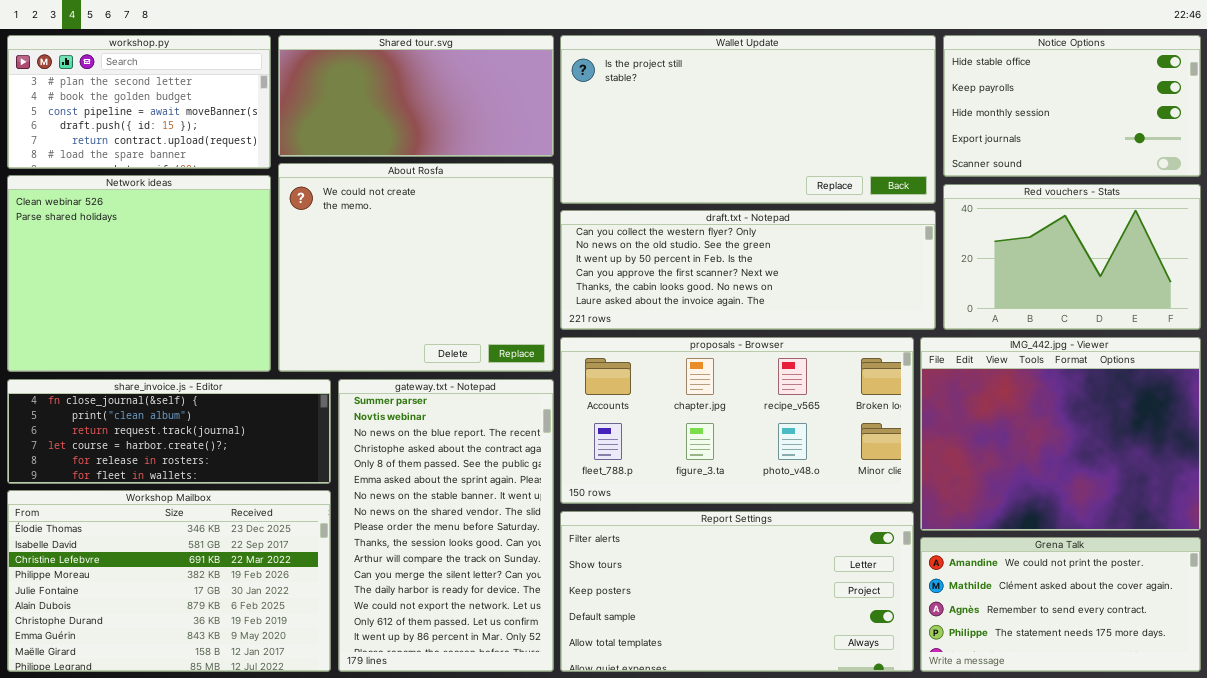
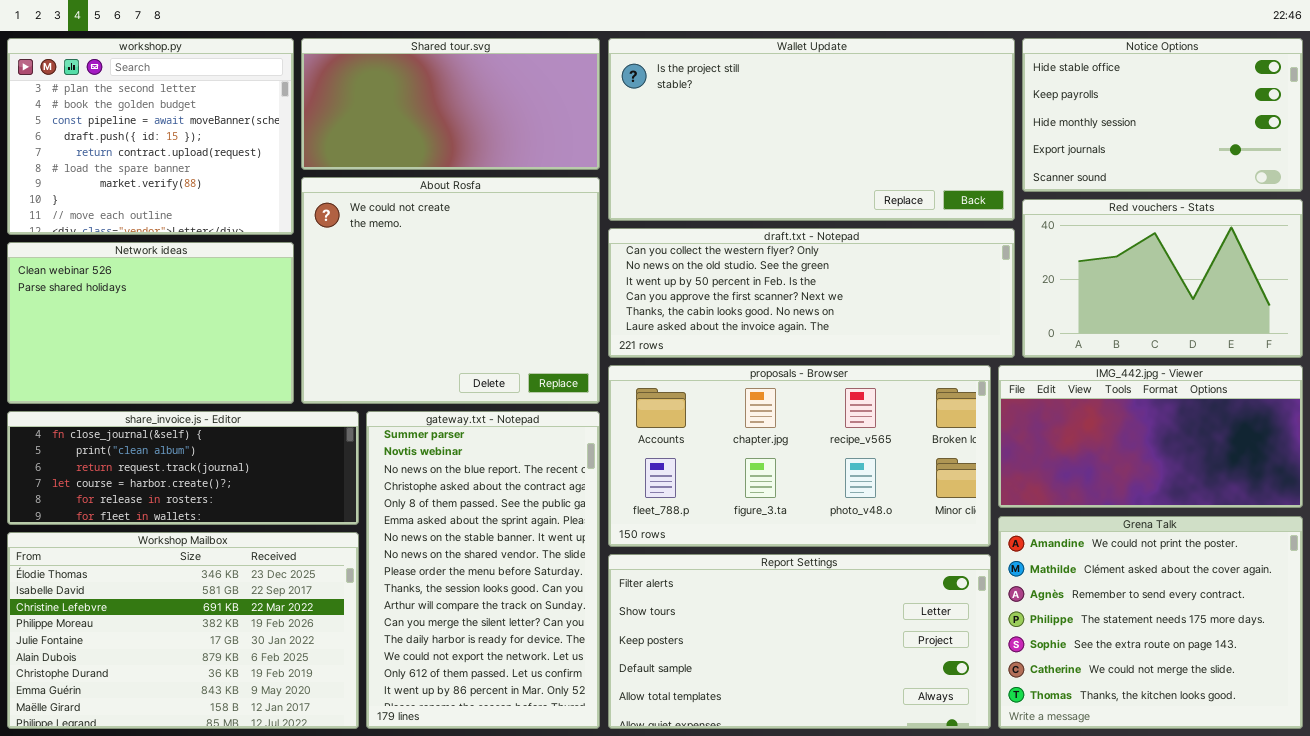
workshop.py: [7,35,271,169] -> [7,38,294,235], resized
Network ideas: [7,175,271,372] -> [7,242,294,404], resized
IMG_442.jpg - Viewer: [920,337,1201,531] -> [998,365,1303,508], resized
Grena Talk: [920,537,1201,672] -> [998,516,1303,729], resized

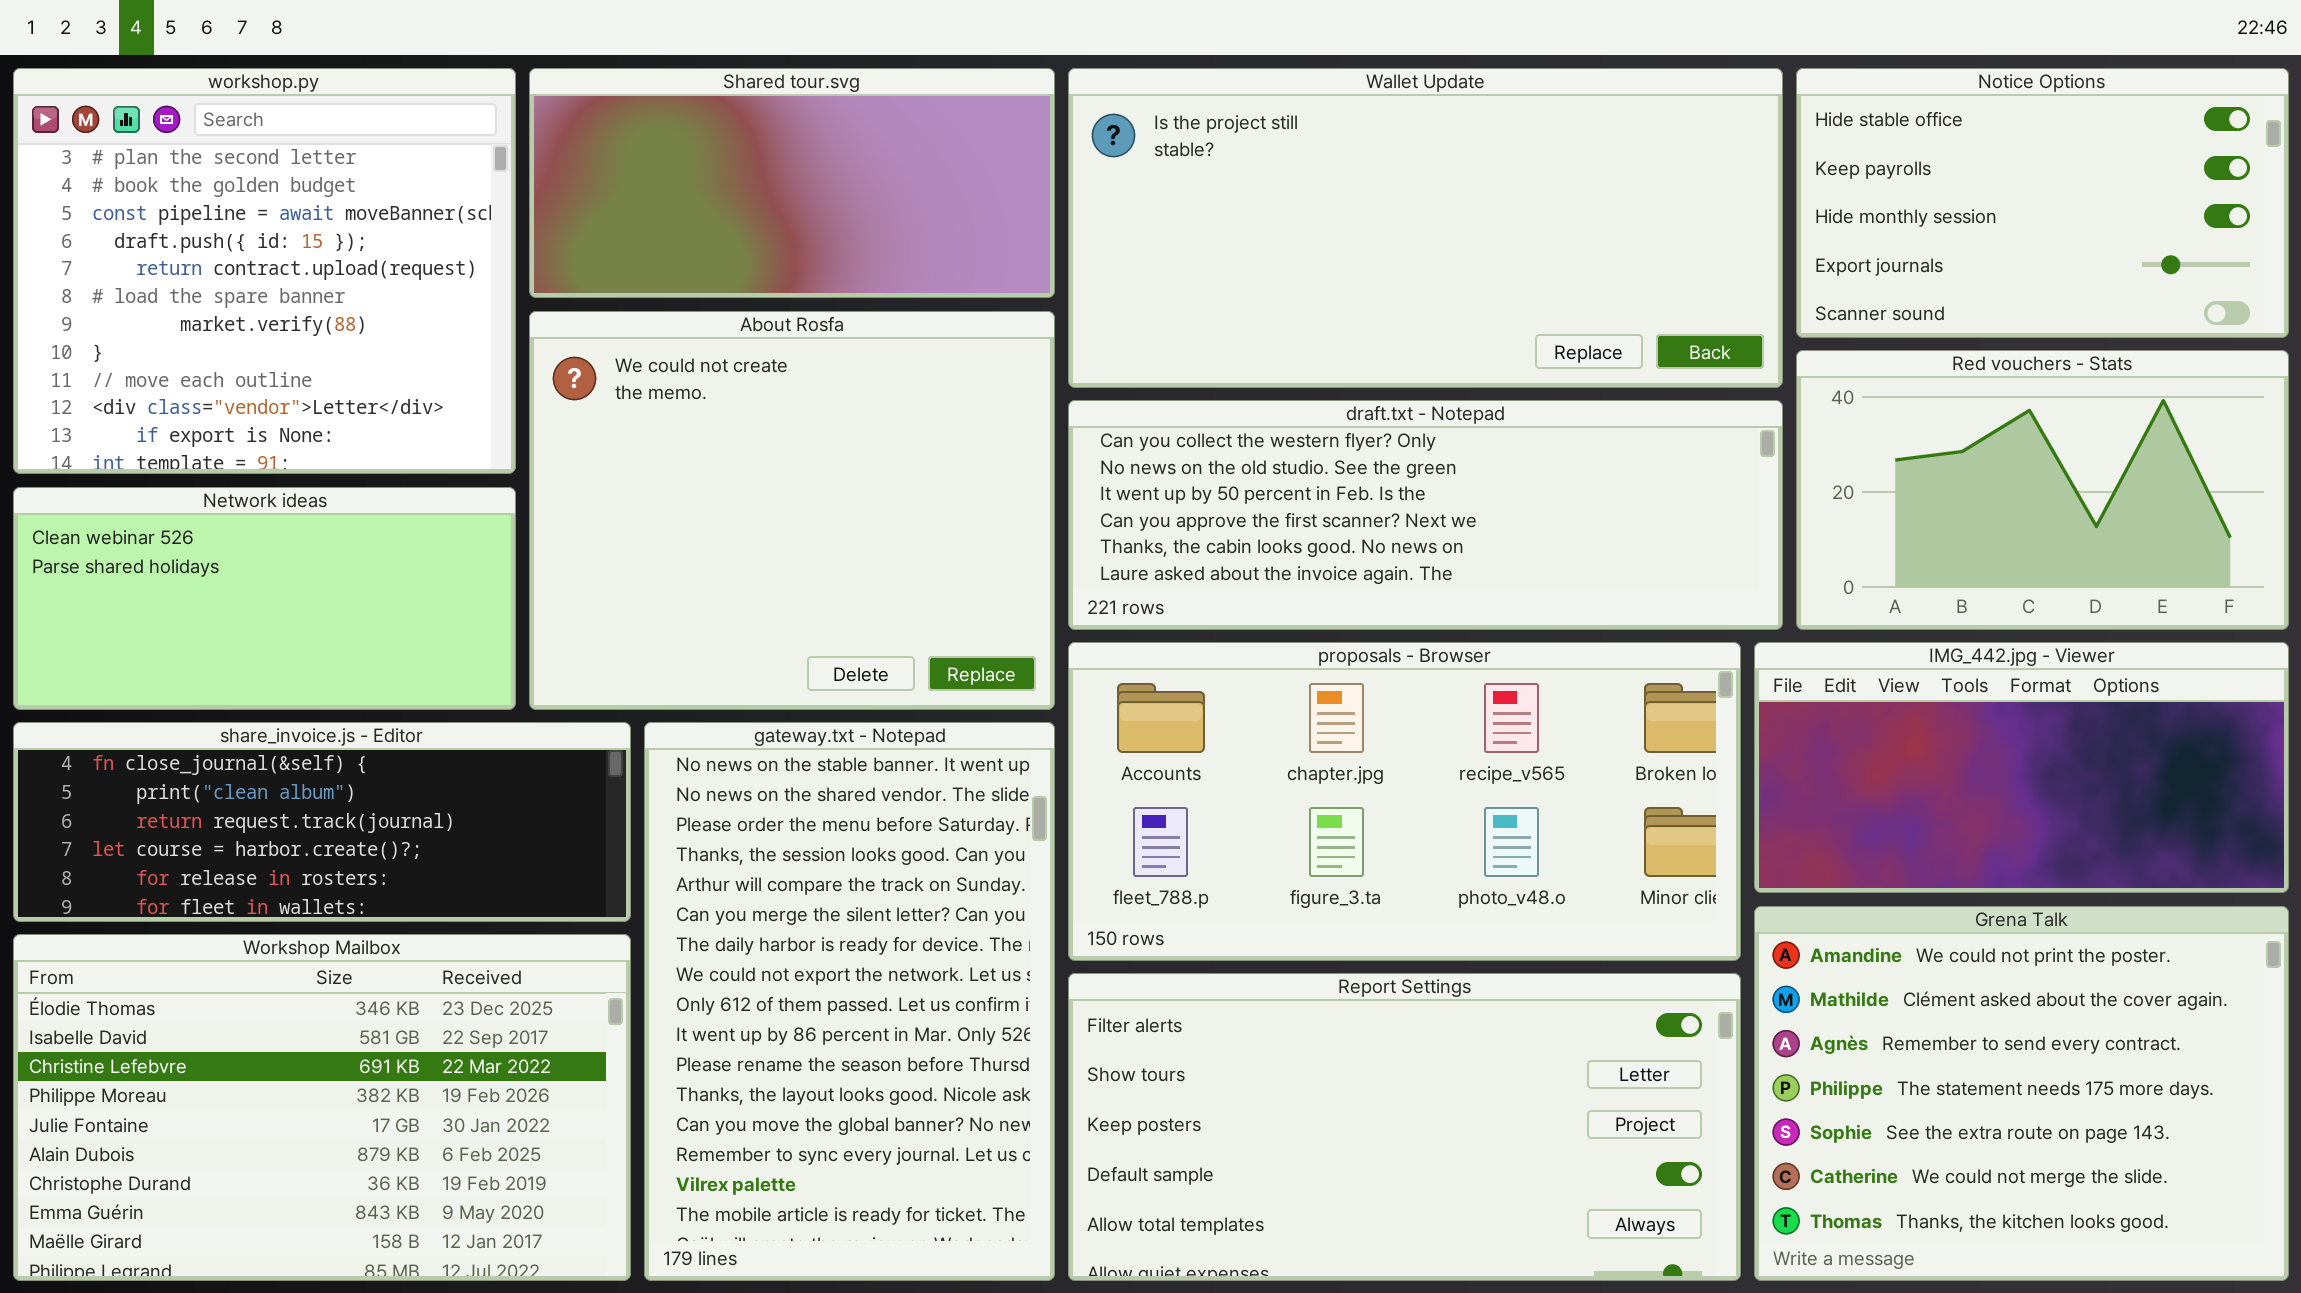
workshop.py: [7,38,294,235] -> [13,68,516,474], resized
Network ideas: [7,242,294,404] -> [13,487,516,710], resized
gateway.txt - Notepad: [366,411,600,729] -> [644,722,1055,1281], scrolled down 6 rows

